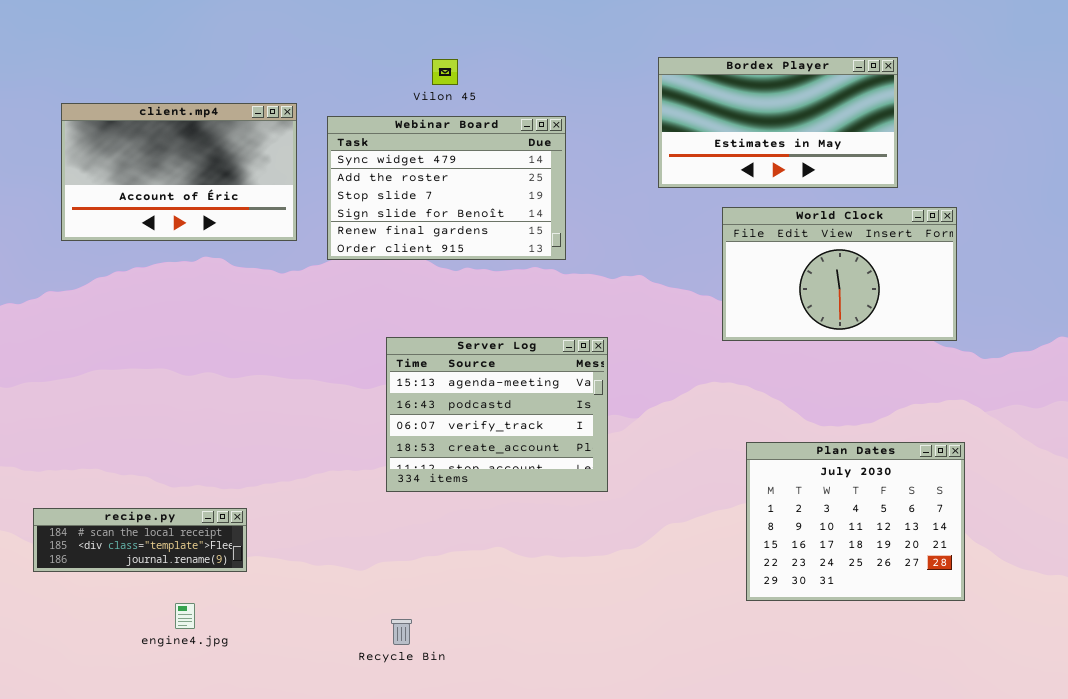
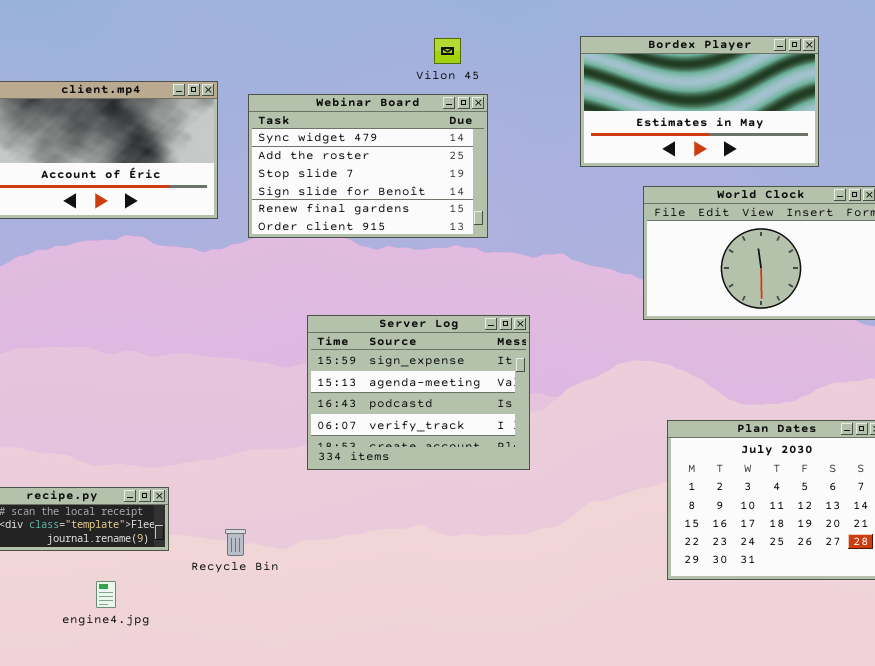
Vilon 45: [432,59,458,85] -> [434,38,461,64], moved
Server Log: [386,337,608,492] -> [307,315,530,470], scrolled up 1 row
Recycle Bin: [391,619,412,645] -> [225,529,246,556], moved

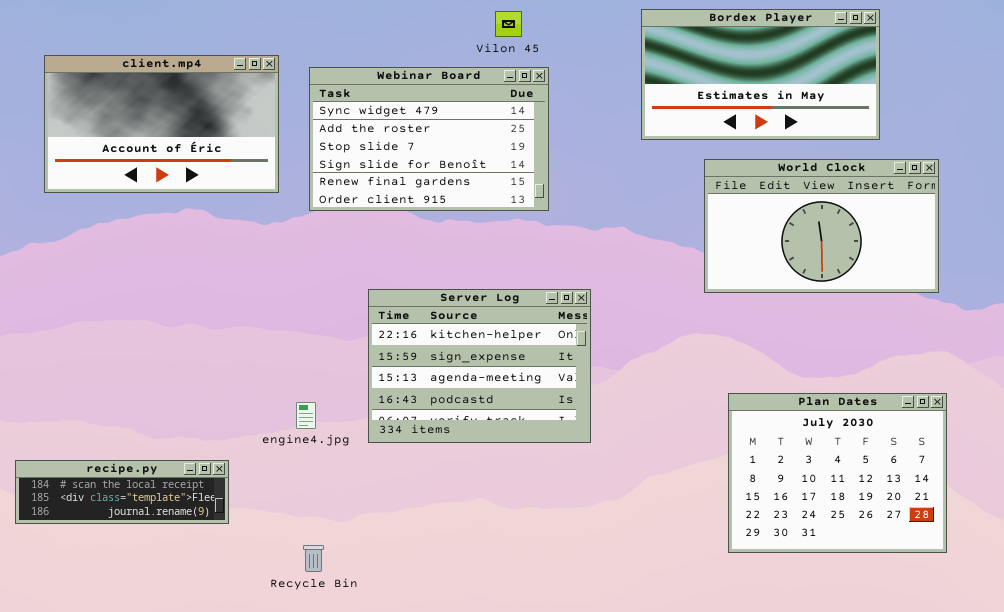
Server Log: [307,315,530,470] -> [368,289,591,443], scrolled up 1 row
Recycle Bin: [225,529,246,556] -> [303,545,324,572], moved
engine4.jpg: [96,581,116,608] -> [296,402,316,429], moved

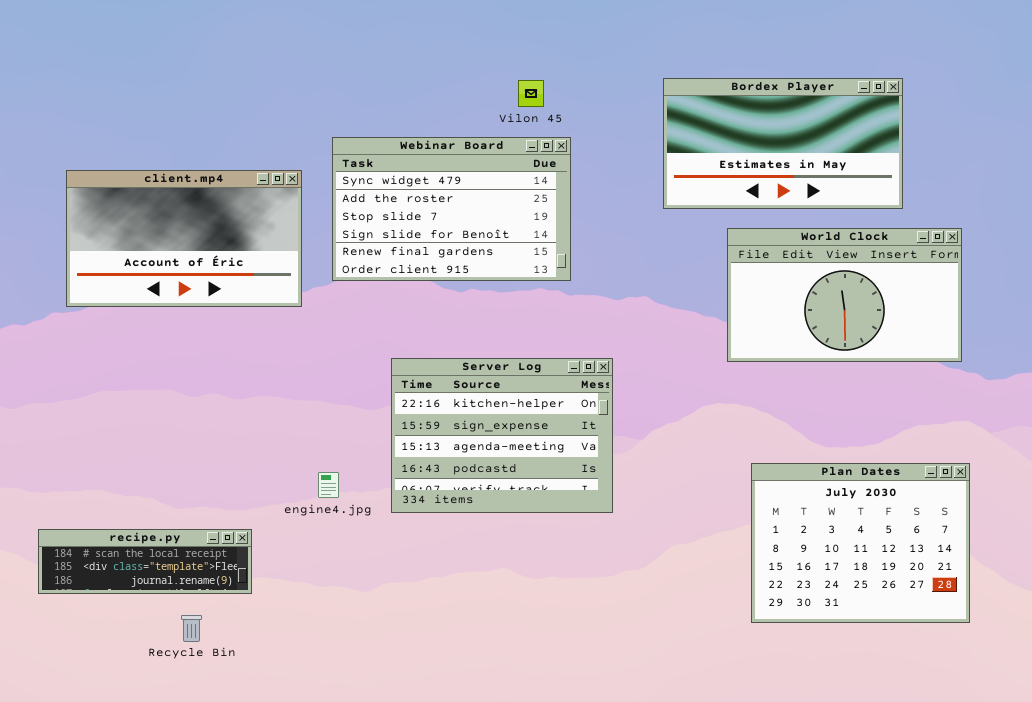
client.mp4: [44,55,279,193] -> [66,170,302,307], moved
Recycle Bin: [303,545,324,572] -> [181,615,202,642], moved

